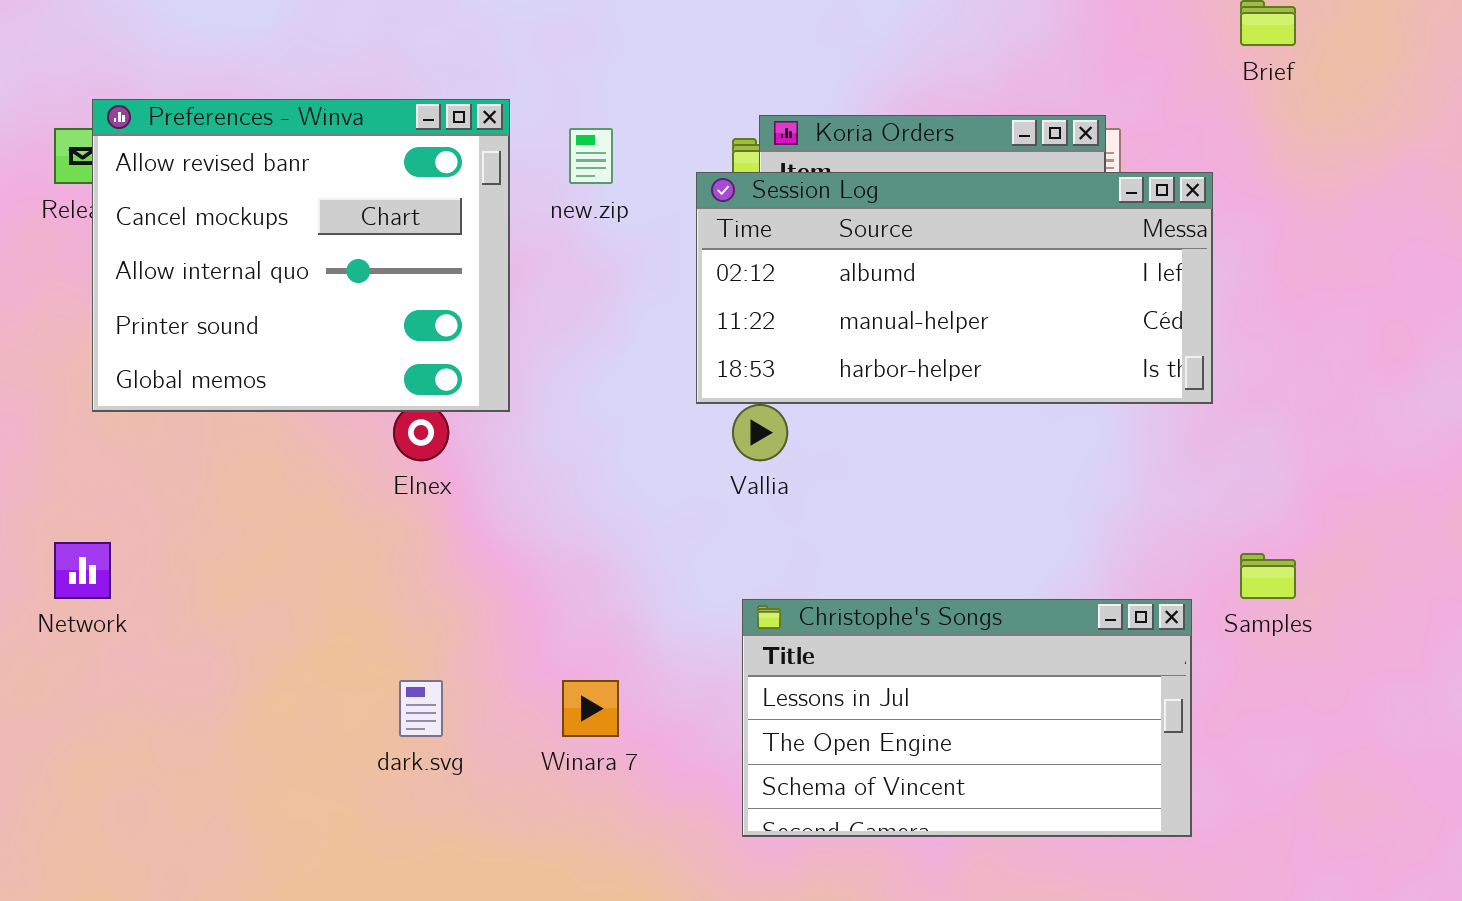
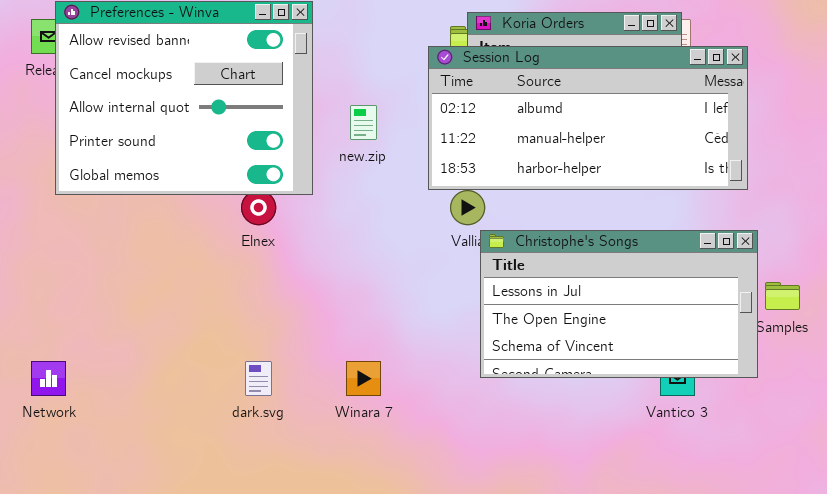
new.zip: [569,128,613,184] -> [350,105,377,140], moved
Network: [54,542,111,599] -> [31,361,66,396], moved
Christophe's Songs: [742,599,1192,837] -> [480,230,758,378], moved

